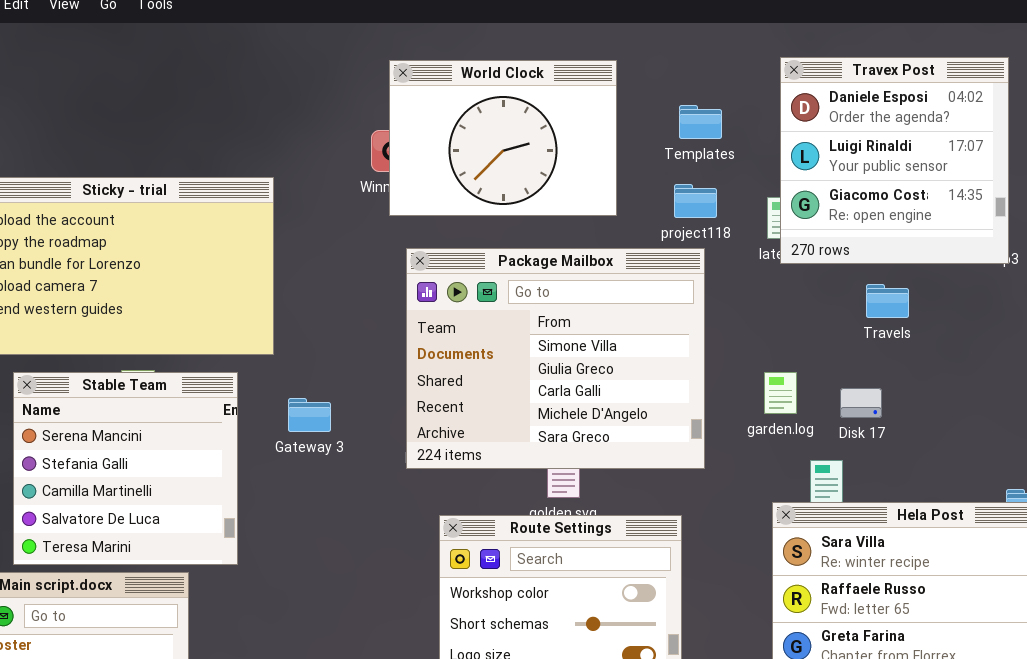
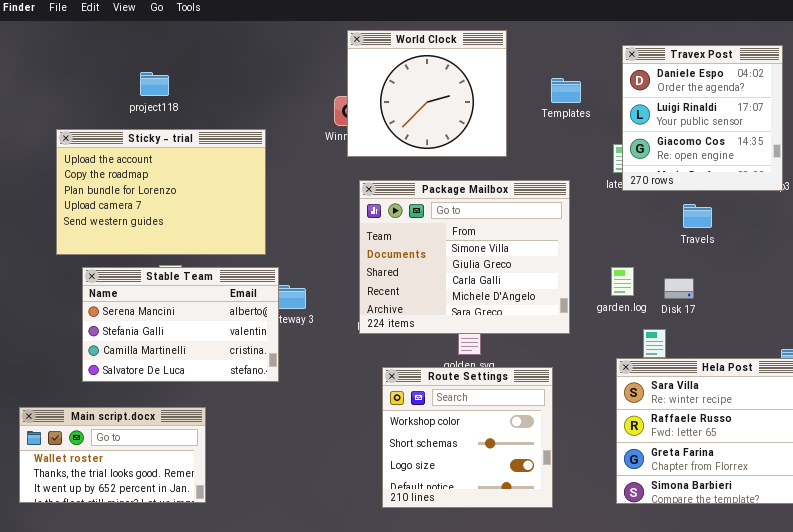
World Clock: [389,60,617,216] -> [347,30,507,157], resized
project118: [674,184,717,218] -> [140,72,169,96], moved
Stable Team: [13,372,238,565] -> [82,267,279,382], resized

